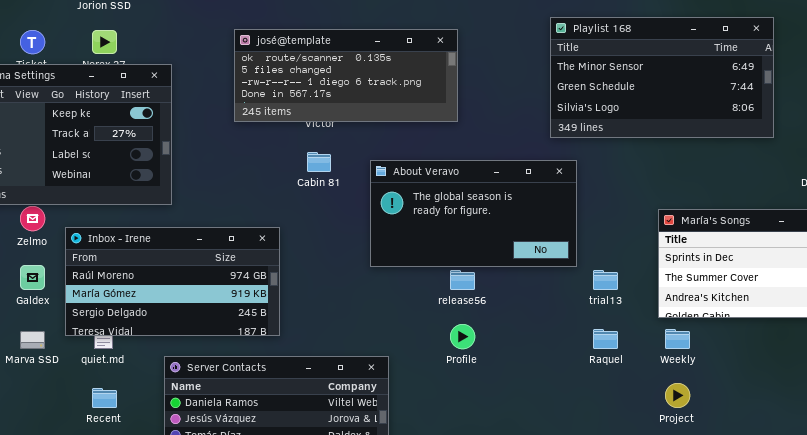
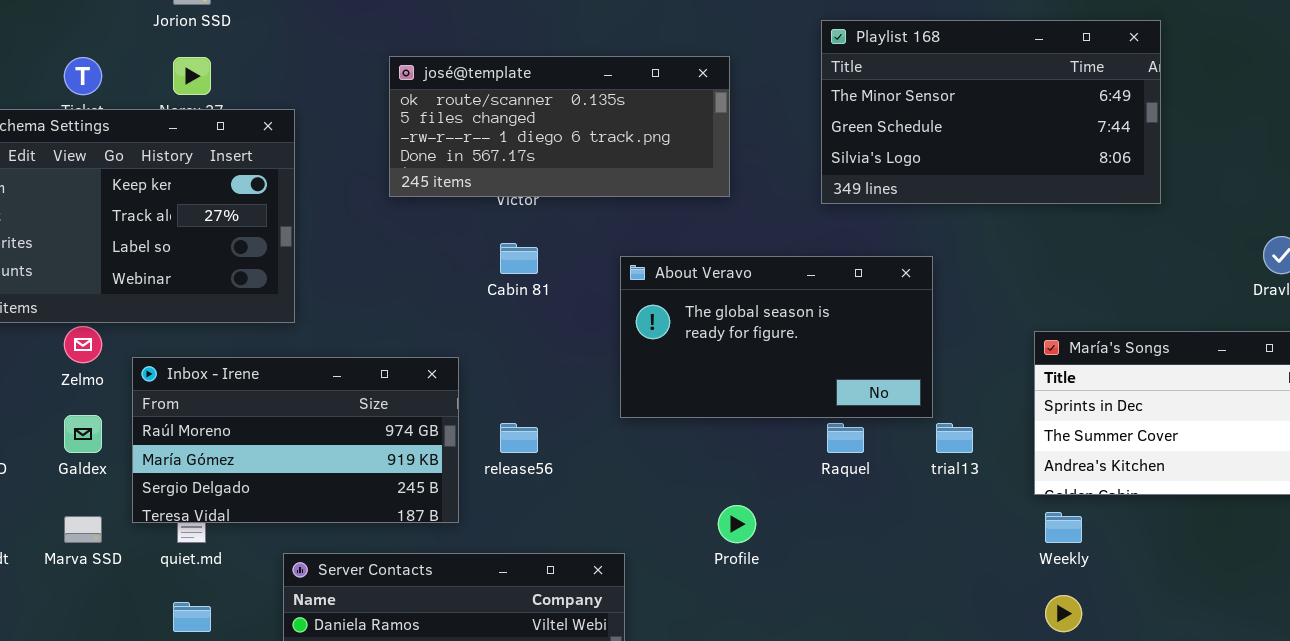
Playlist 168: [550,17,774,138] -> [821,20,1161,204], moved
About Veravo: [370,160,577,267] -> [620,256,933,418], moved
release56: [450,270,475,290] -> [500,423,538,453], moved
Raquel: [593,329,618,349] -> [827,423,864,453], moved

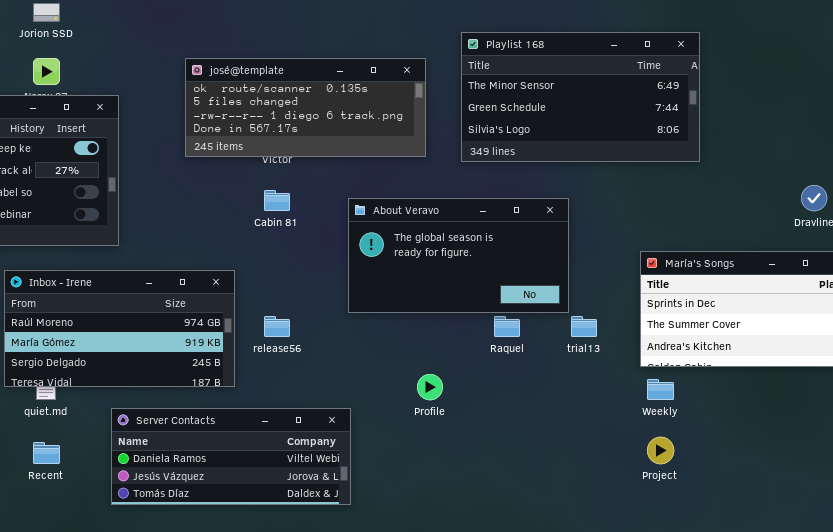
Playlist 168: [821,20,1161,204] -> [461,32,700,162], moved

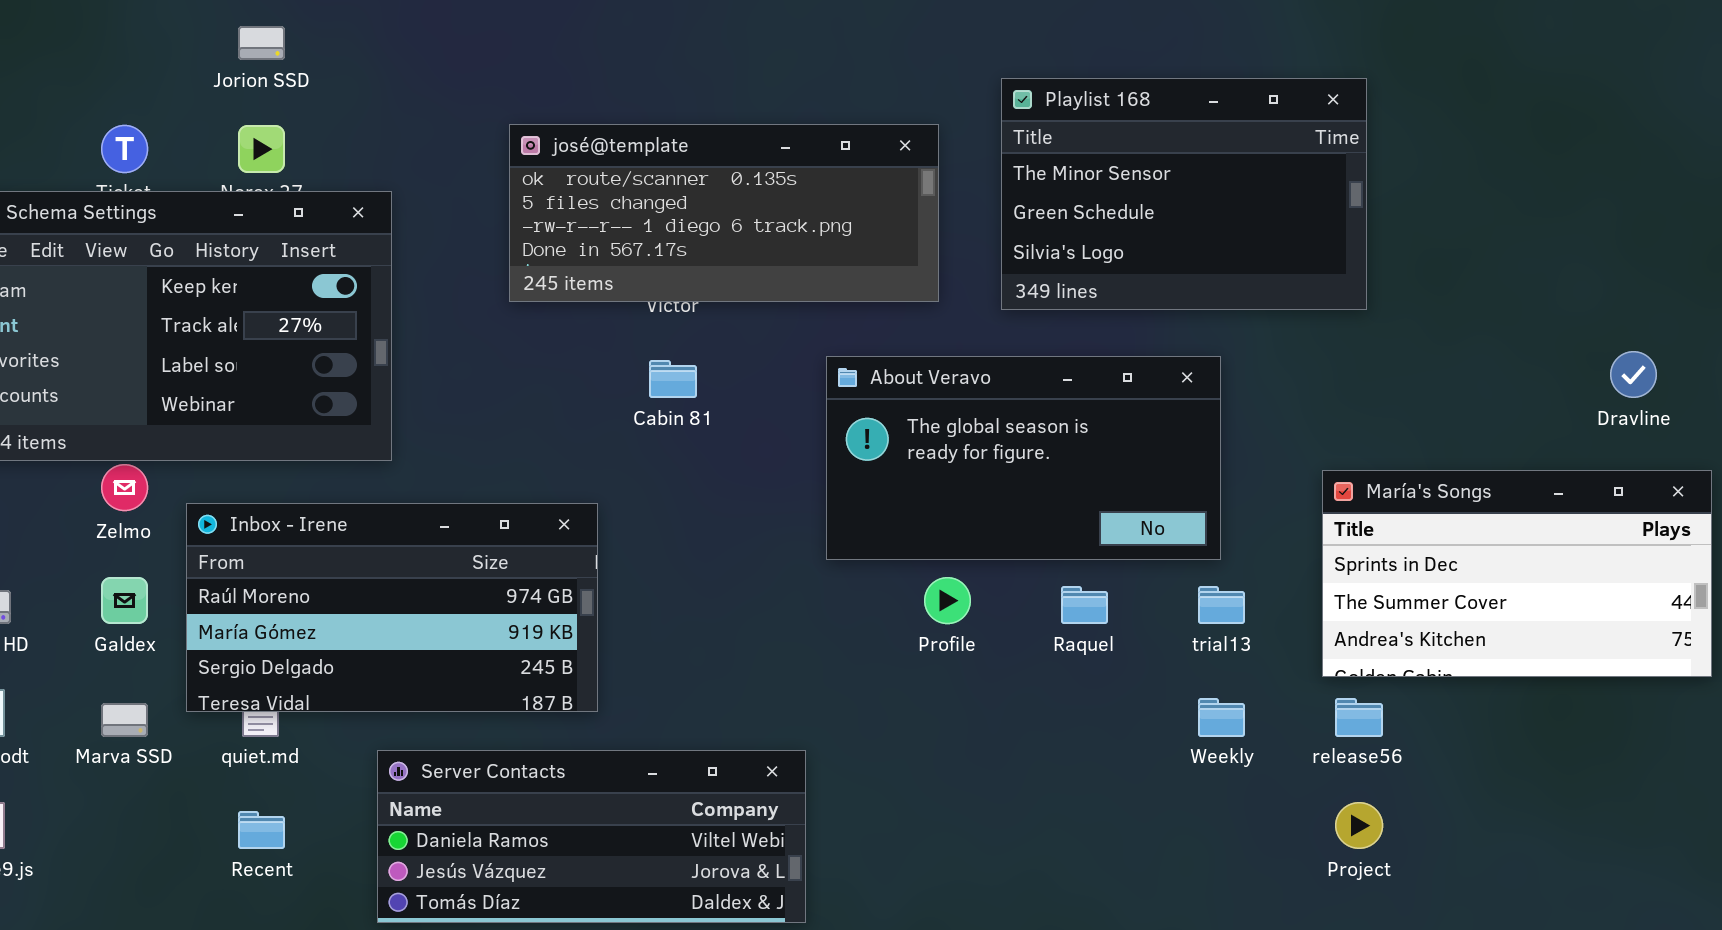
Playlist 168: [461,32,700,162] -> [1001,78,1367,310], resized
About Veravo: [348,198,569,313] -> [826,356,1221,560], moved
release56: [264,316,290,337] -> [1335,698,1383,737], moved
Profile: [417,374,443,400] -> [924,577,971,624], moved
Weekly: [647,379,674,400] -> [1198,698,1245,737], moved

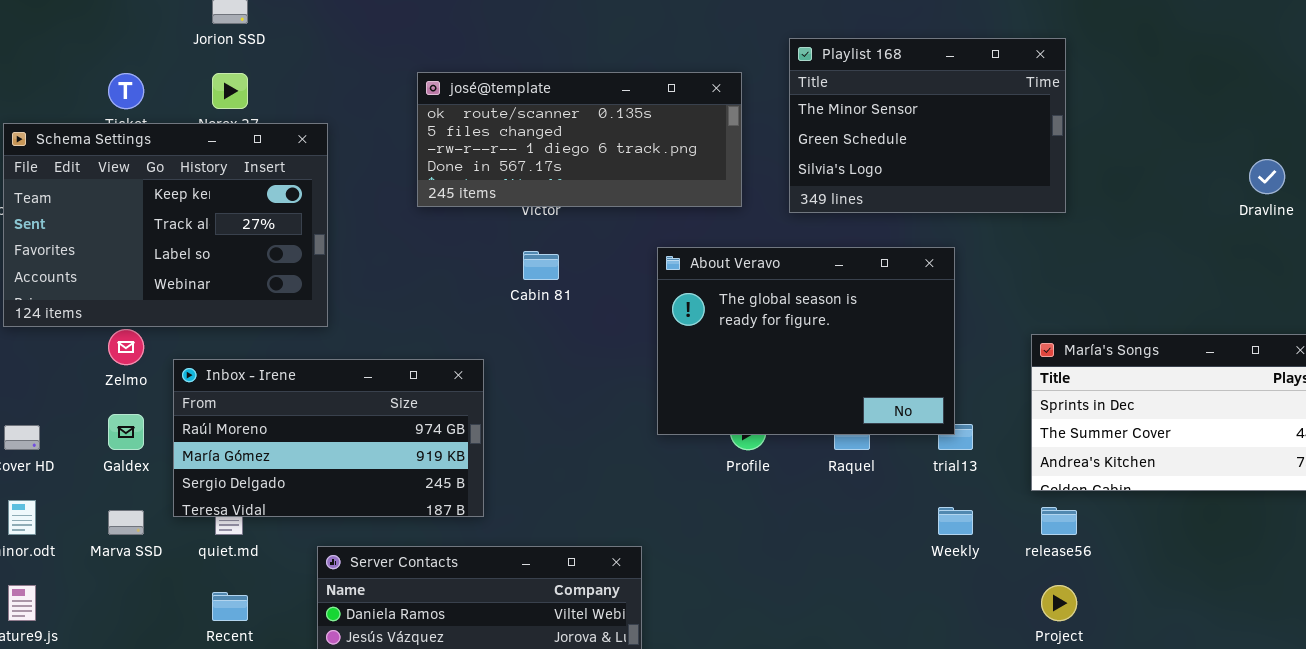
Dravline: [1610,351,1657,398] -> [1249,159,1285,194], moved
About Veravo: [826,356,1221,560] -> [657,247,955,435], resized

